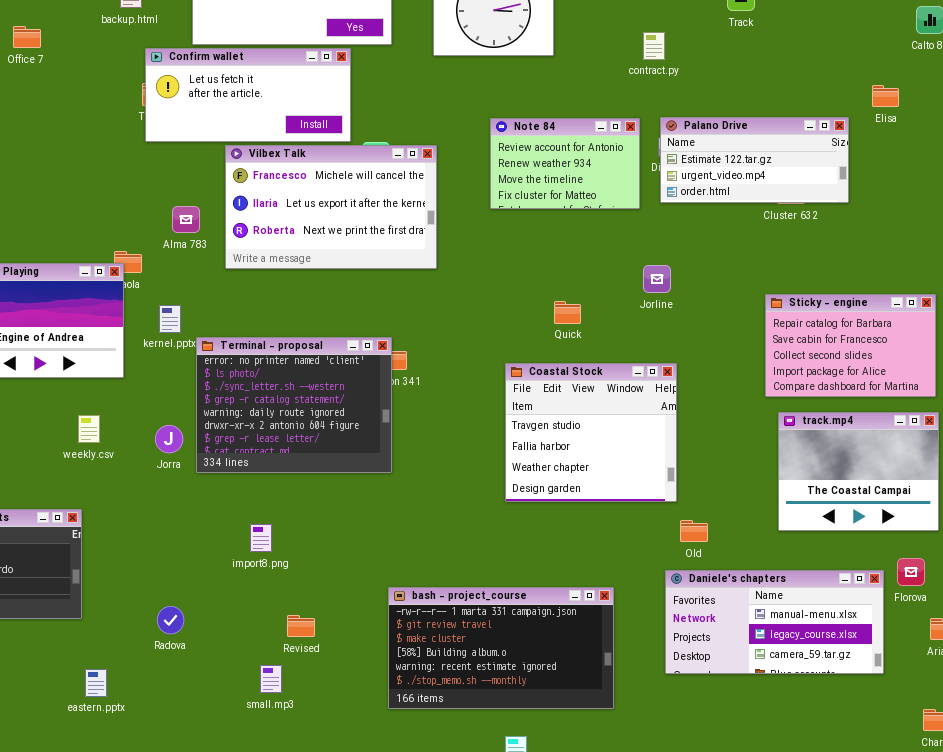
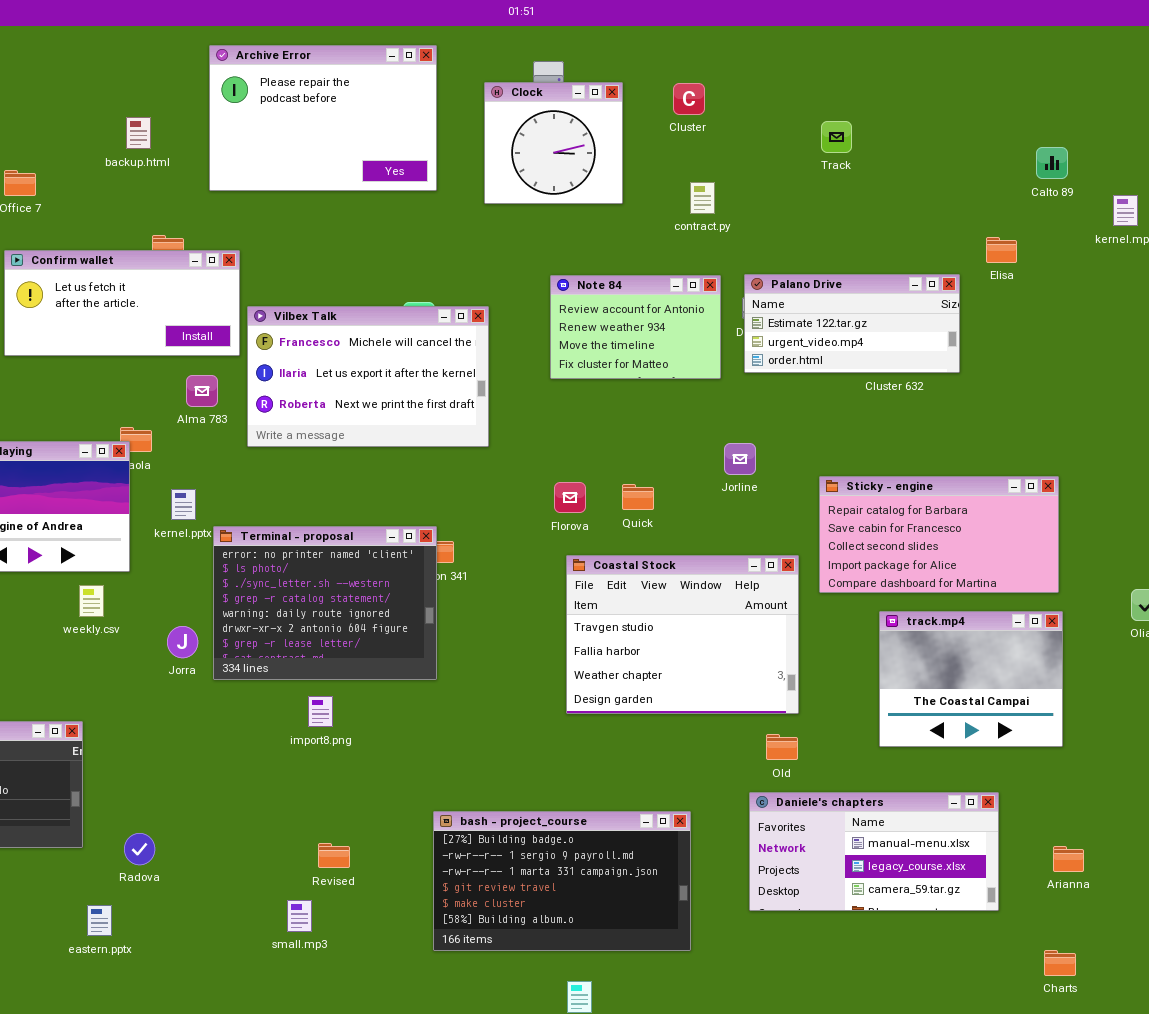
contract.py: [643,32,665,60] -> [690,182,715,214], moved
Confirm wallet: [145,48,351,142] -> [4,250,240,356], moved
Sticky - engine: [765,294,936,397] -> [819,476,1059,593], resized
Coastal Stock: [505,363,677,502] -> [566,555,799,714], resized
weekly.csv: [78,415,100,443] -> [79,585,104,617], moved
import8.png: [250,524,272,552] -> [308,696,333,727], moved
Florova: [897,558,925,586] -> [554,482,586,513], moved
bash - project_course: [388,587,614,709] -> [433,811,691,951], scrolled up 2 rows
Radova: [157,606,184,634] -> [124,833,155,865], moved

